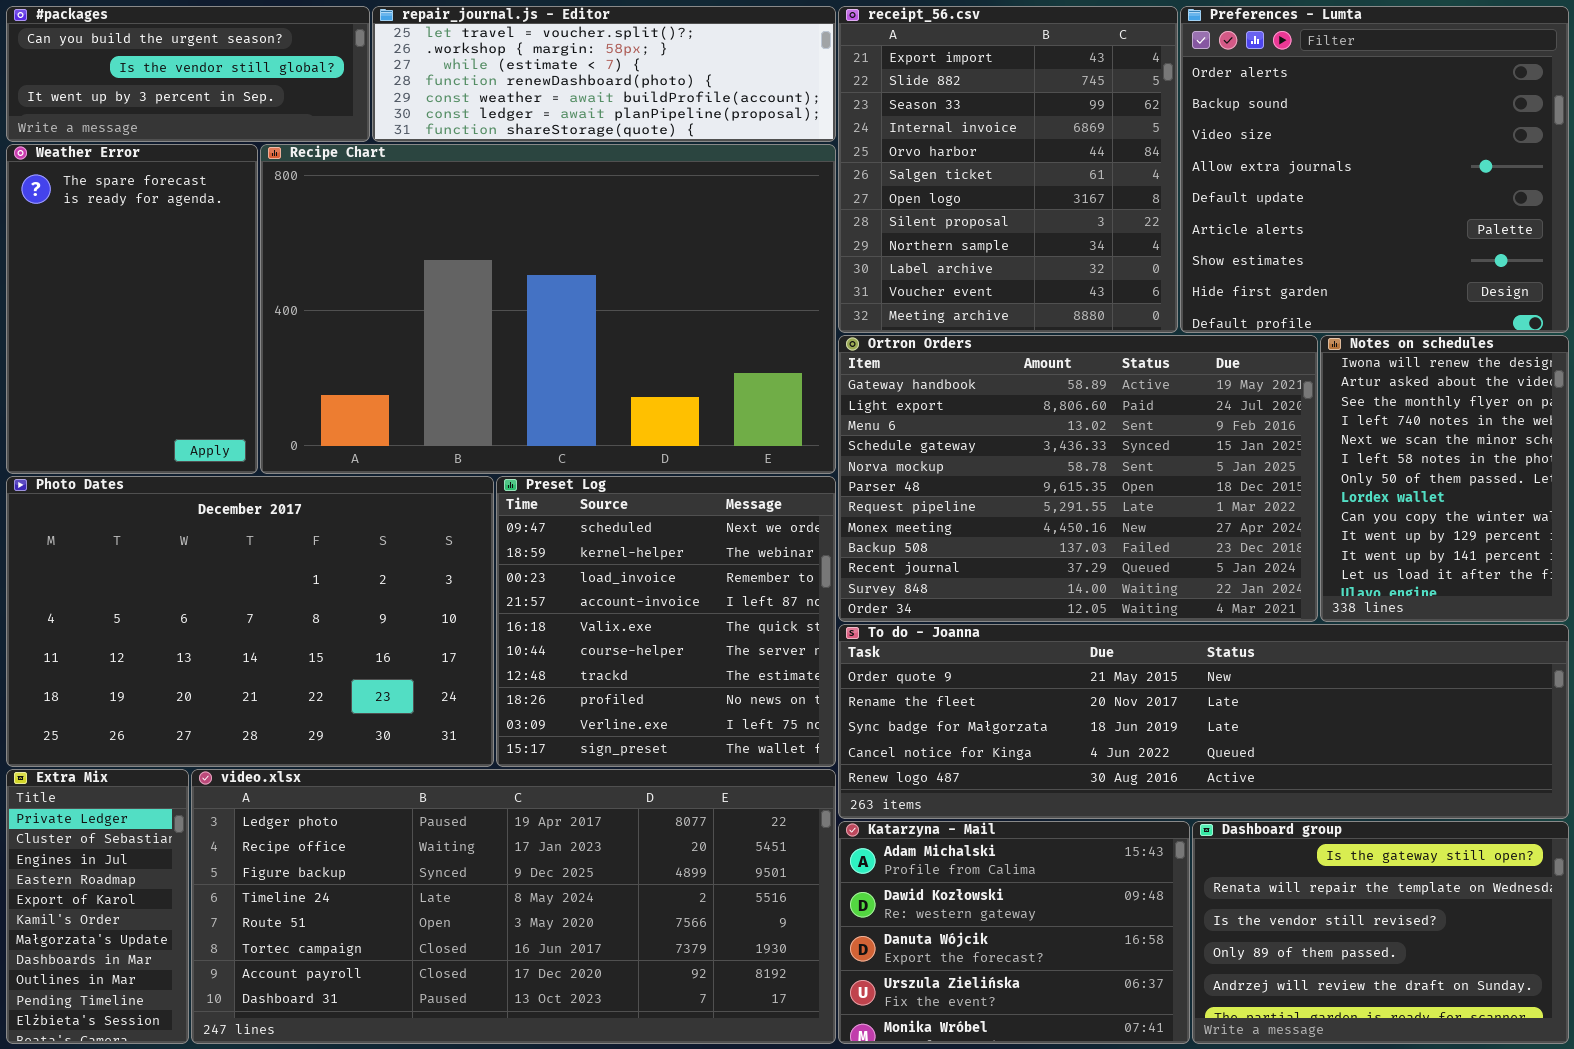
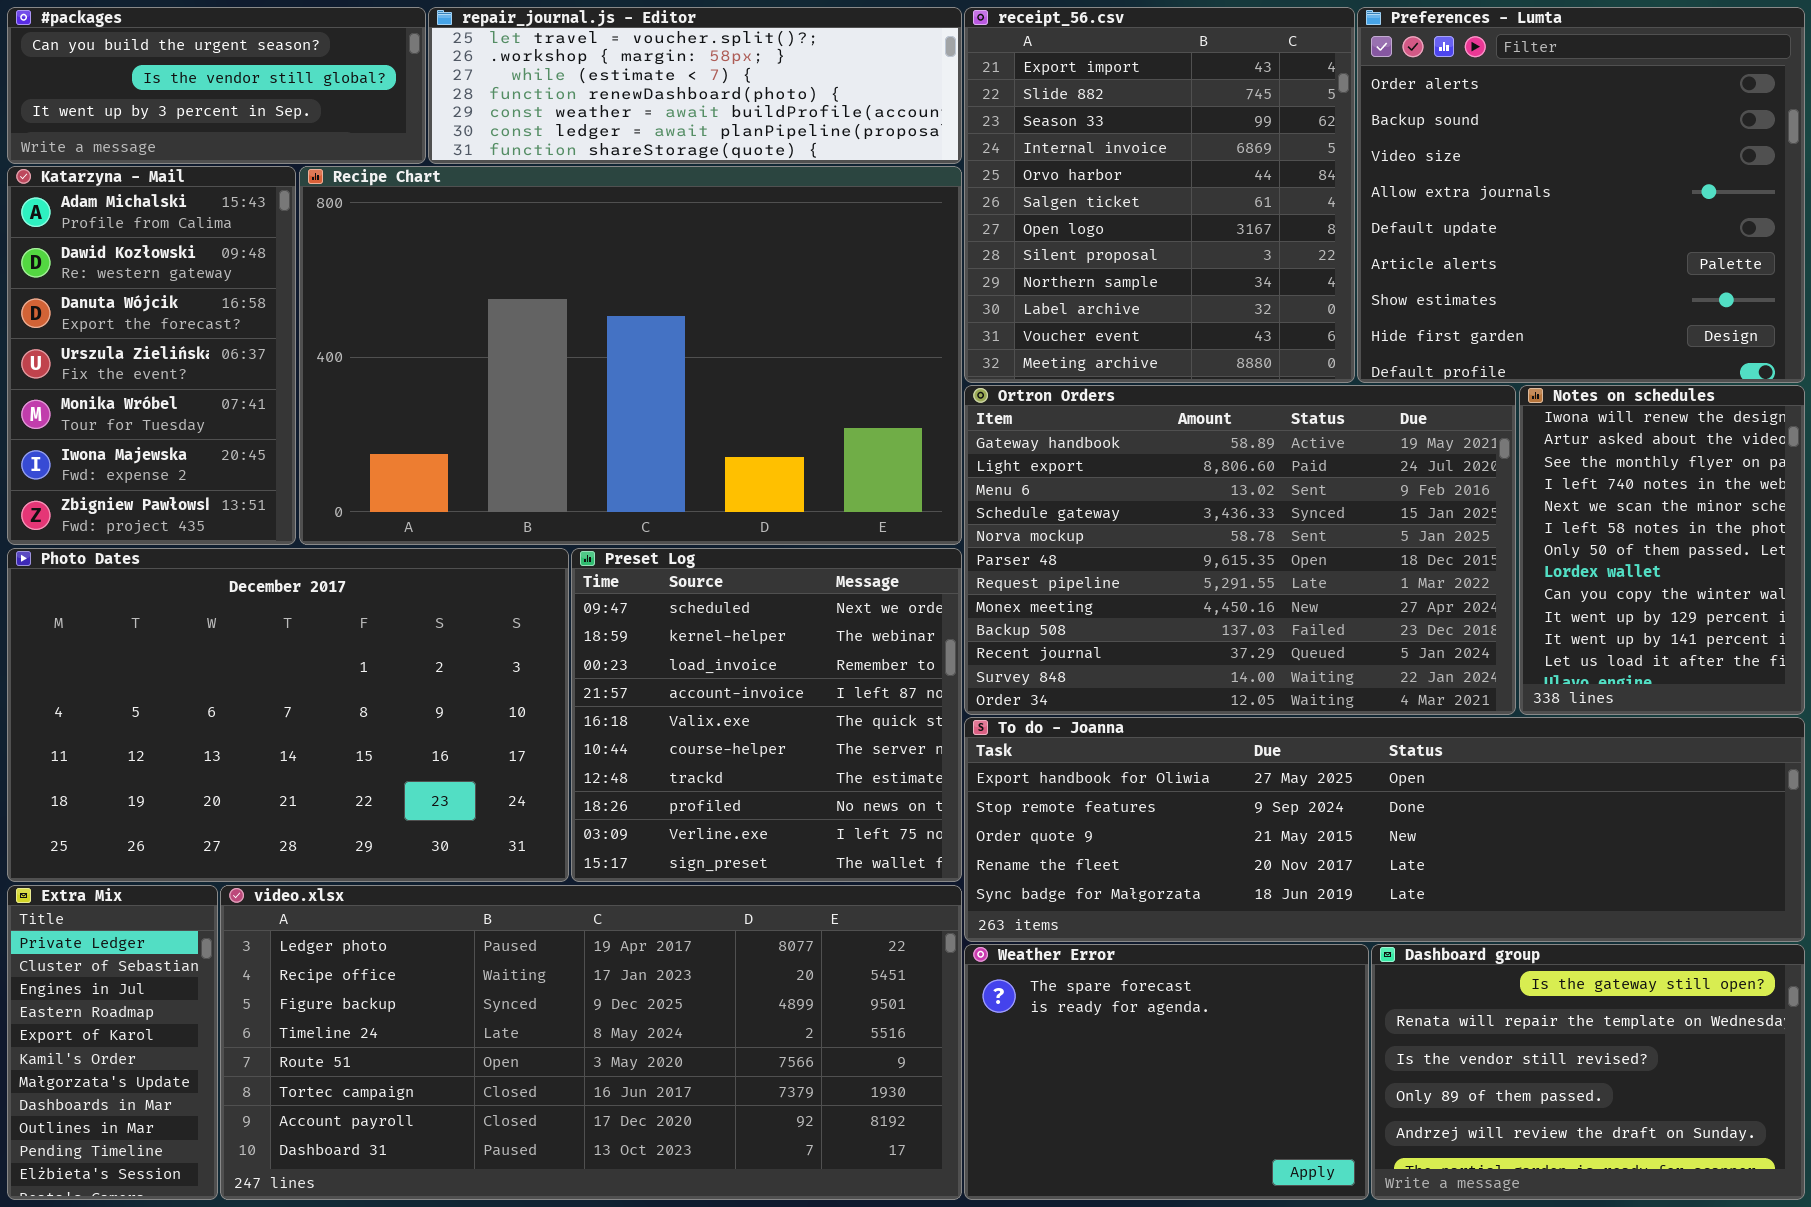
Weather Error: [6,144,258,474] -> [964,944,1369,1200], moved, resized
To do - Joanna: [838,624,1569,819] -> [964,717,1805,942], scrolled up 2 rows
Katarzyna - Mail: [838,821,1190,1044] -> [7,166,296,545], moved, resized

